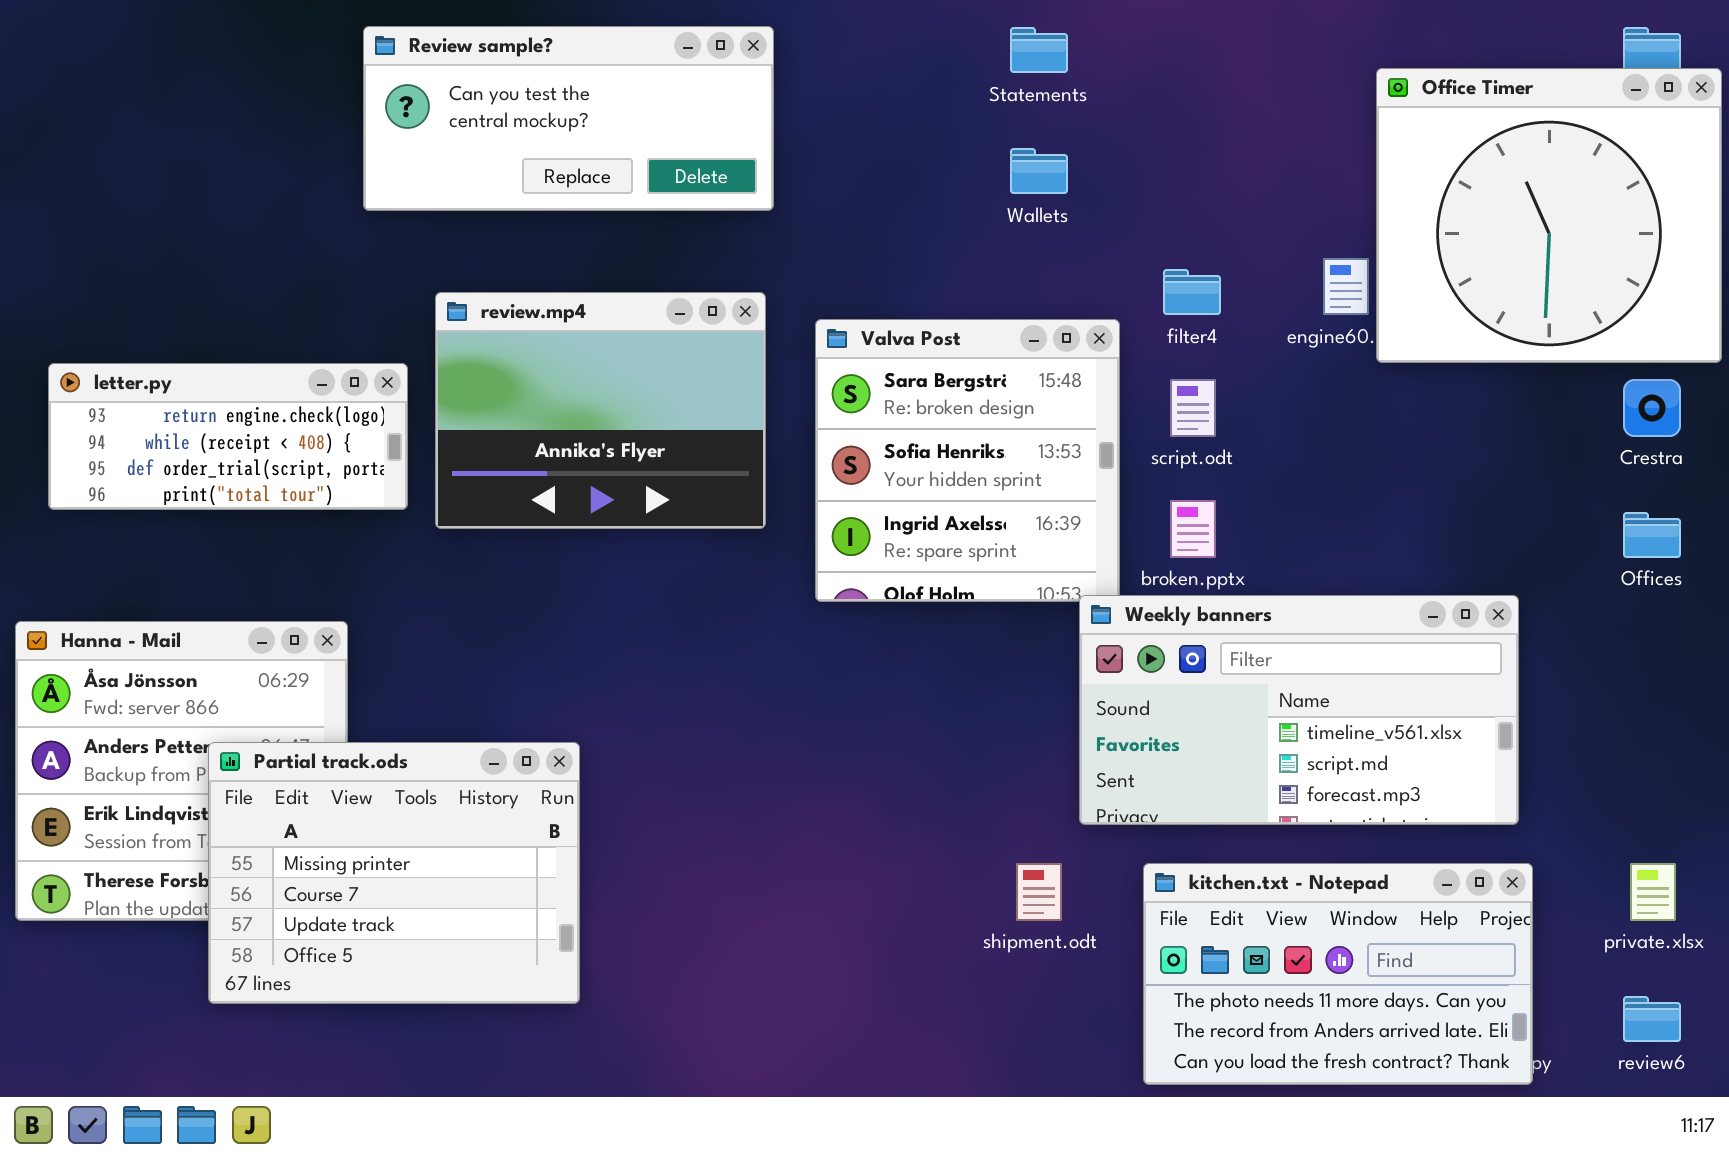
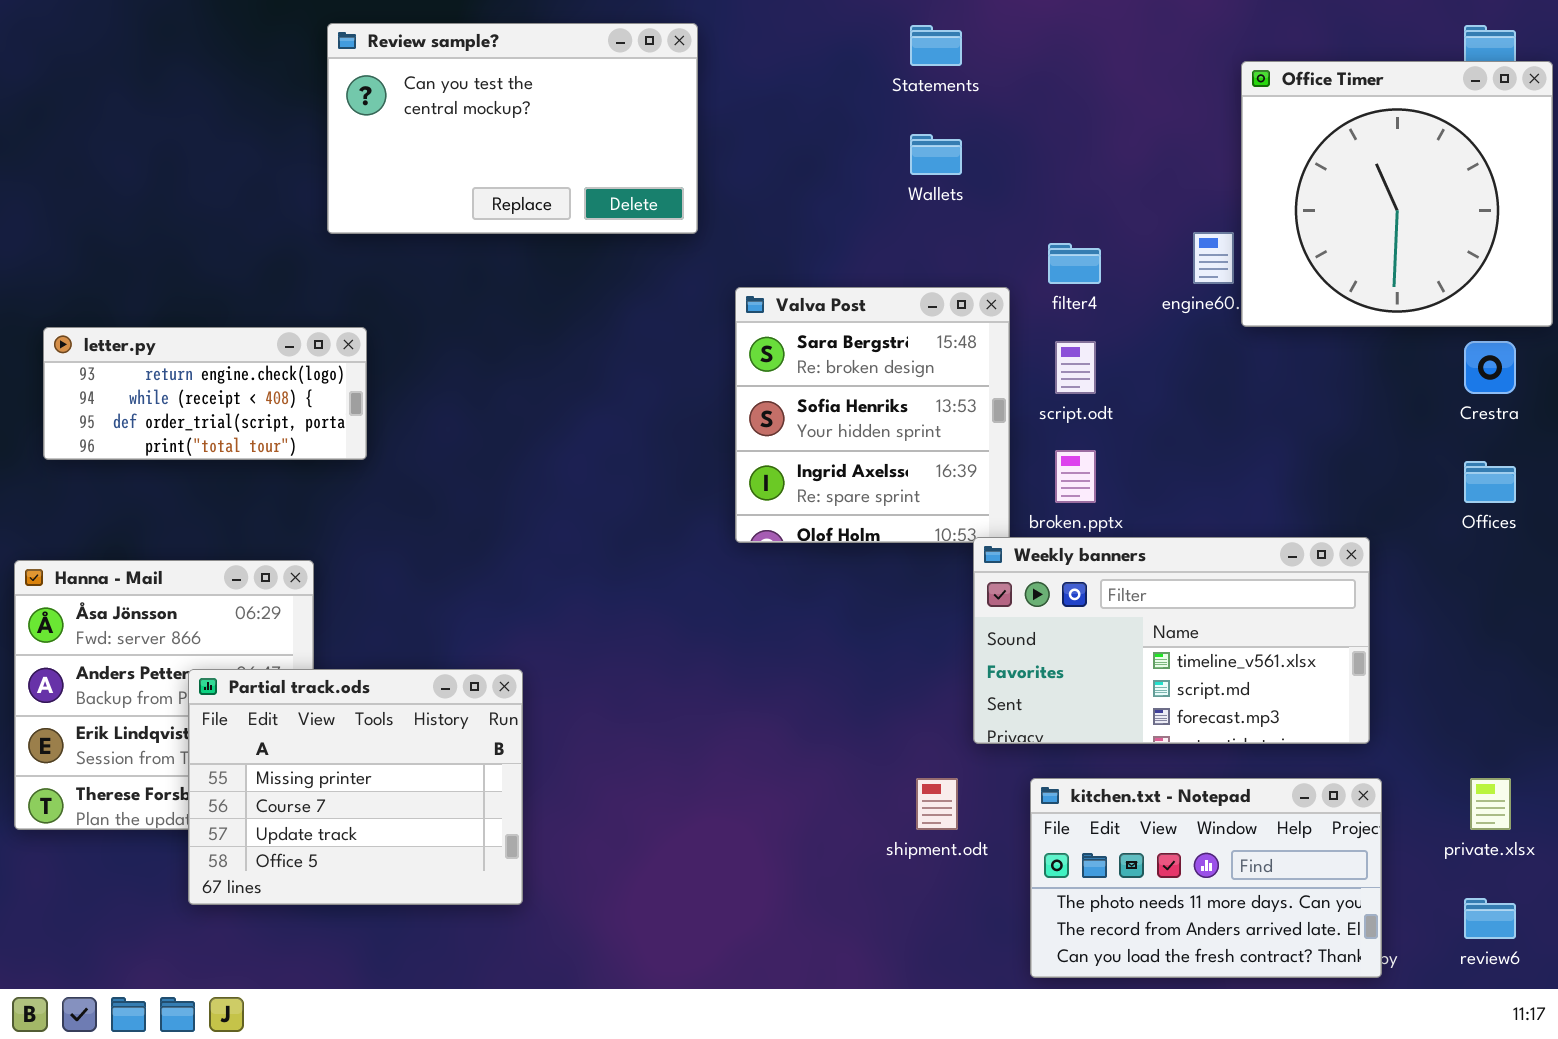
Review sample?: [363,26,774,211] -> [327,23,698,234], resized
review.mp4: [435,292,766,529] -> none, closed

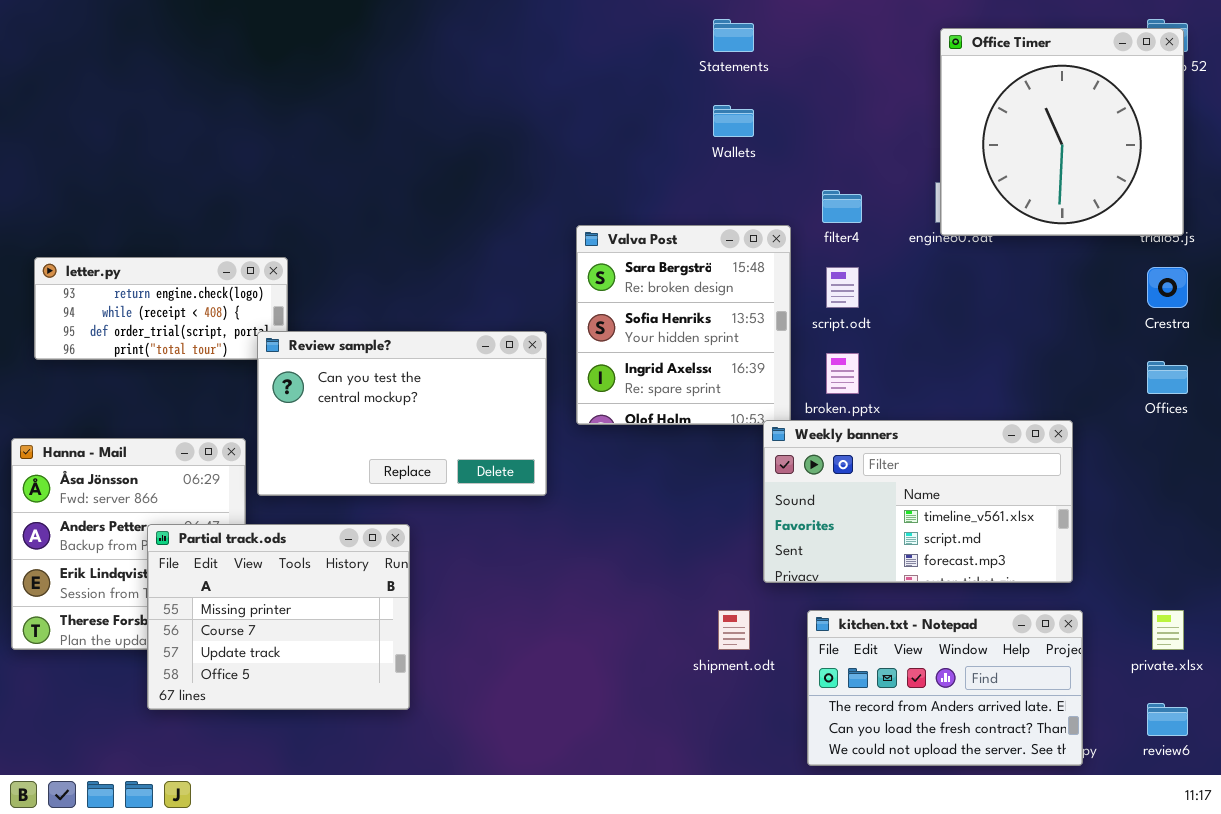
Review sample?: [327,23,698,234] -> [257,331,547,496], moved
Office Timer: [1241,61,1553,327] -> [940,28,1184,236], moved
kitchen.txt - Notepad: [1030,778,1382,978] -> [807,610,1083,766], scrolled down 1 row

